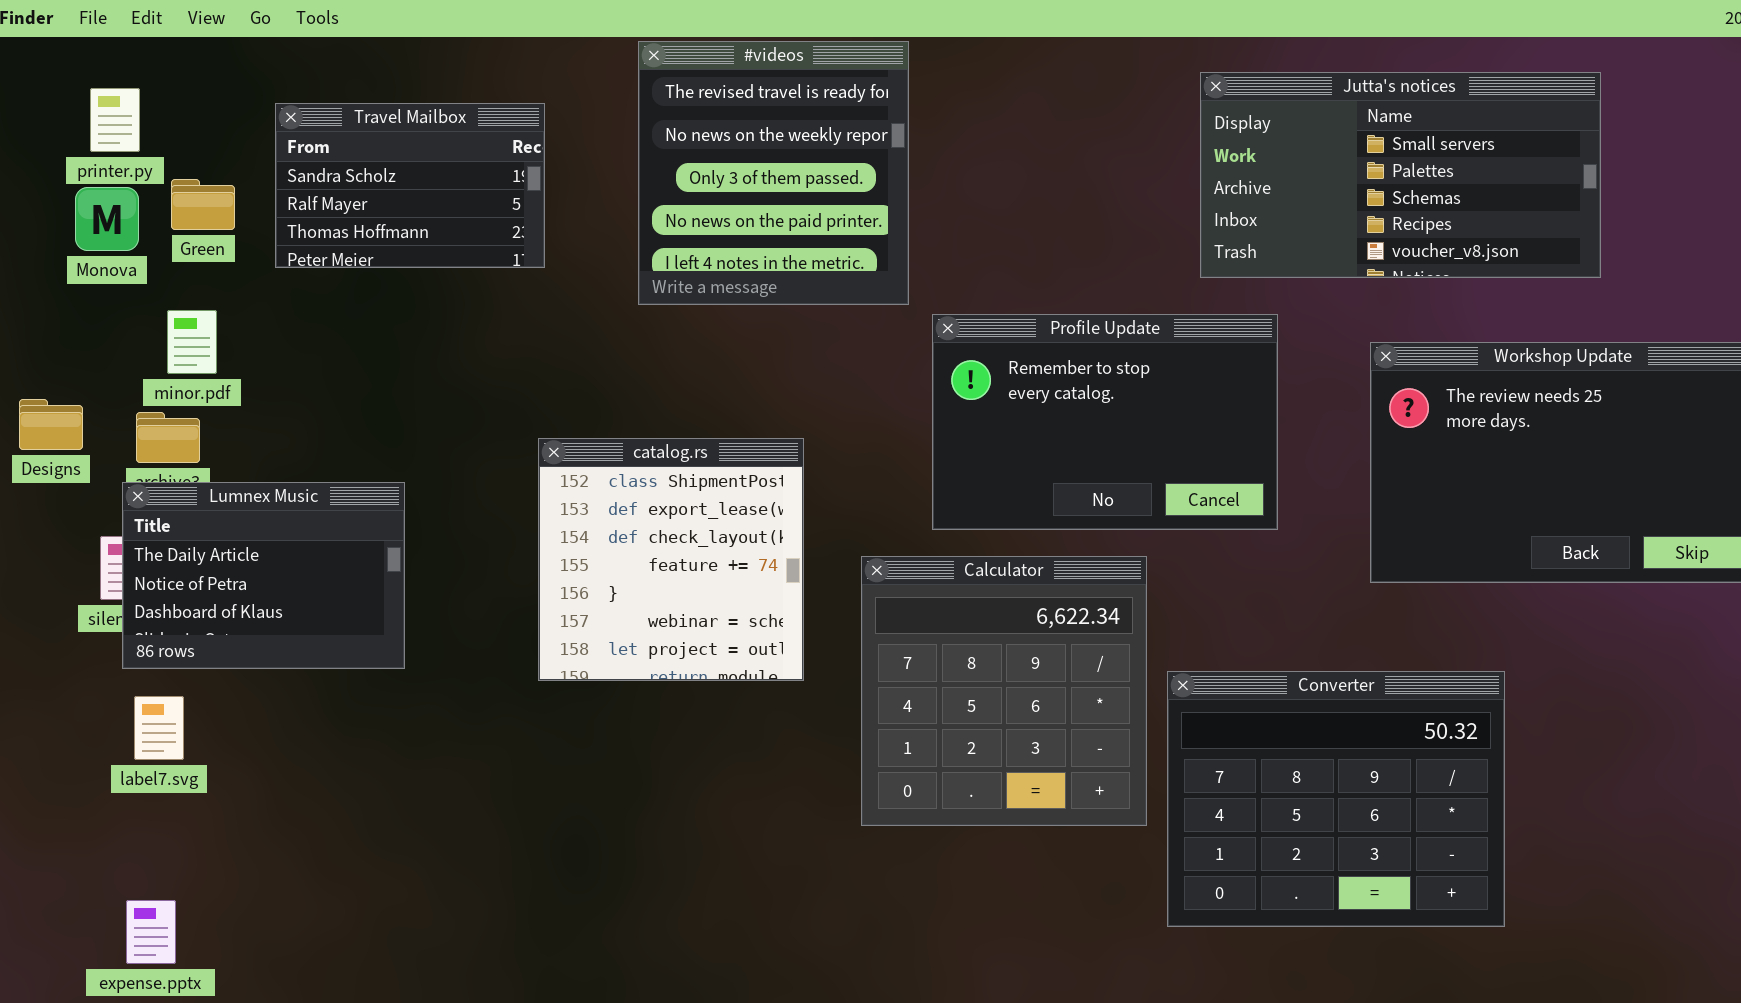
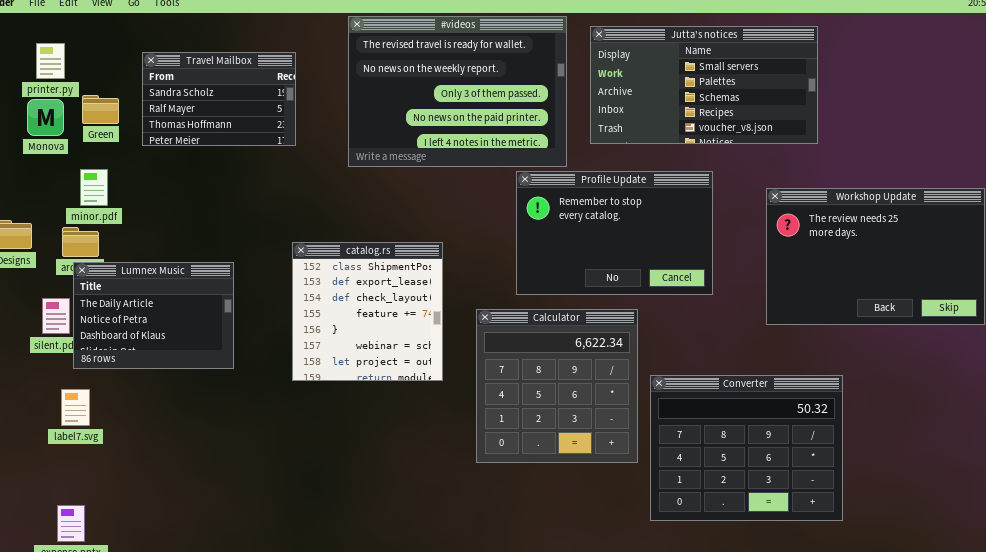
#videos: [638,41,909,305] -> [348,16,567,167], resized
Jutta's notices: [1200,72,1601,278] -> [590,26,818,144], moved
Lumnex Music: [122,482,405,669] -> [73,262,234,369], moved

